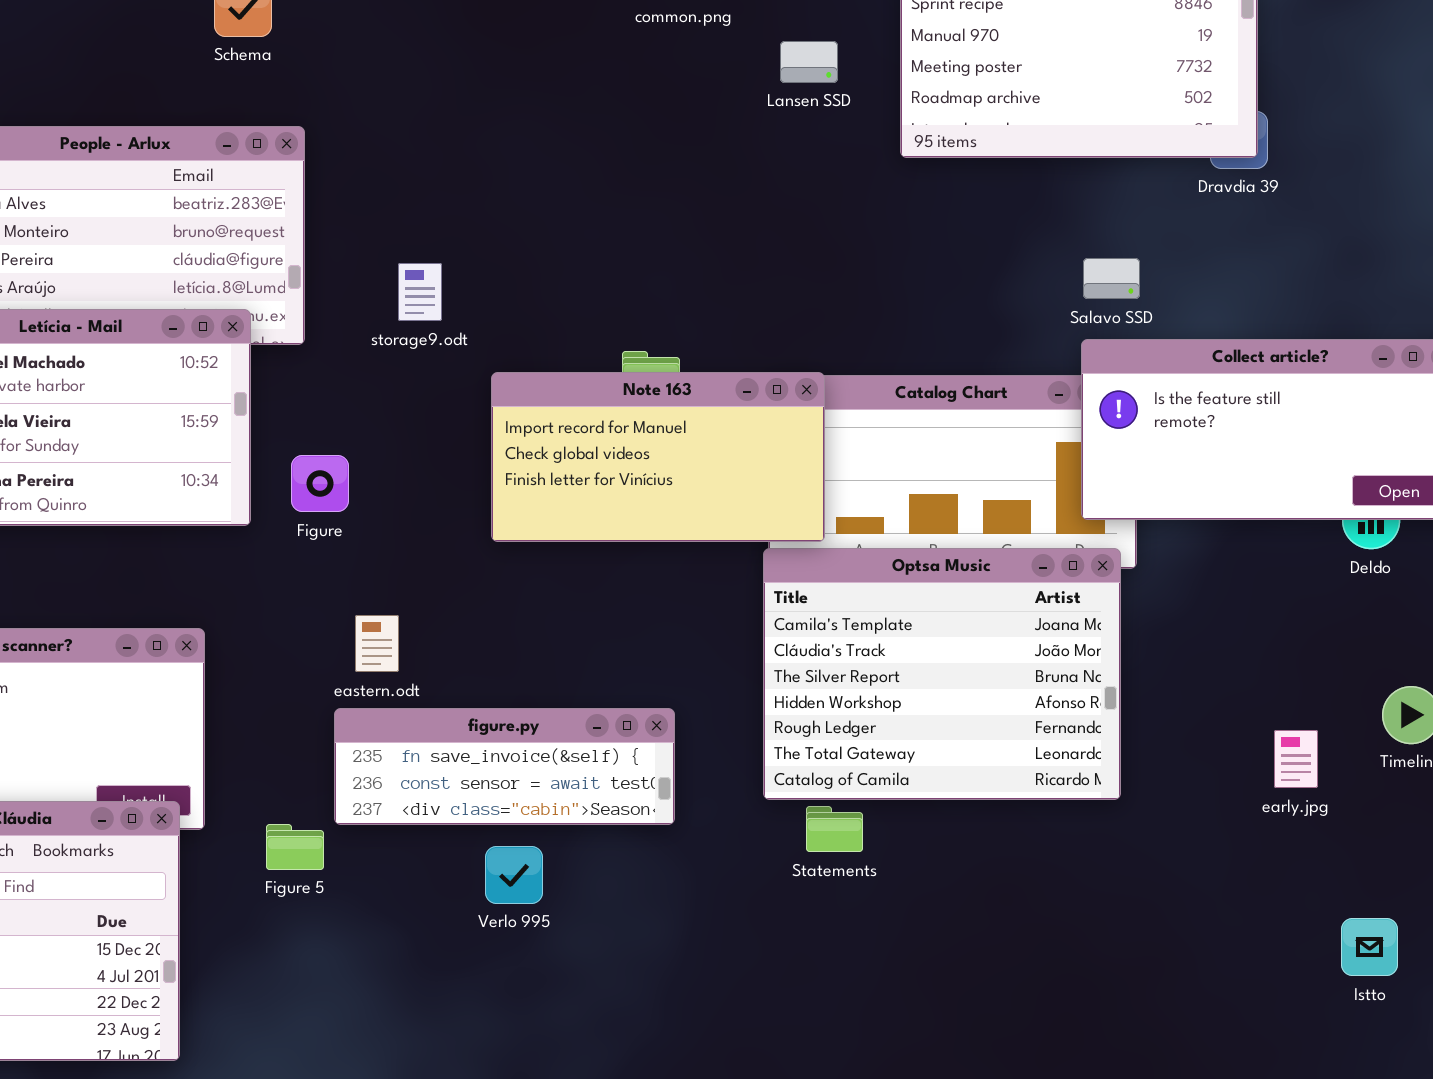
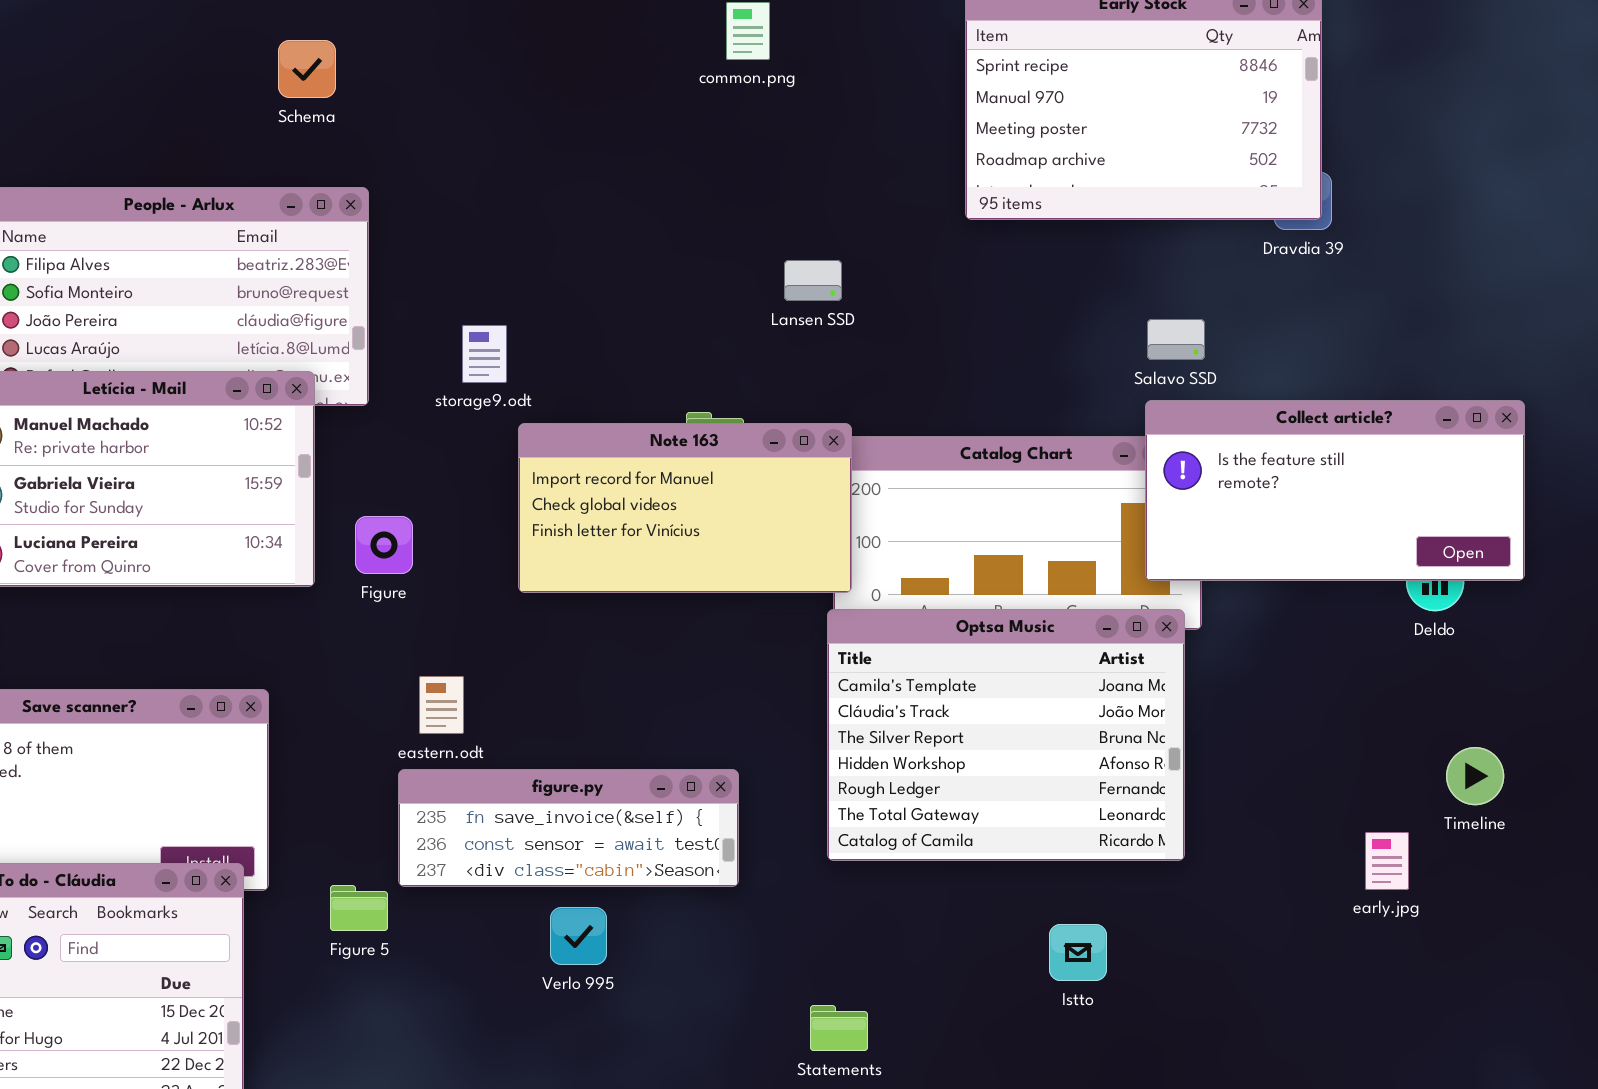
Lansen SSD: [780,41,838,83] -> [784,260,842,301], moved
Note 163: [491,372,825,542] -> [518,423,852,593], moved
early.jpg: [1274,730,1318,788] -> [1365,832,1409,890], moved
Statements: [806,806,863,852] -> [810,1005,868,1051], moved
Istto: [1341,918,1398,976] -> [1049,924,1107,981], moved

